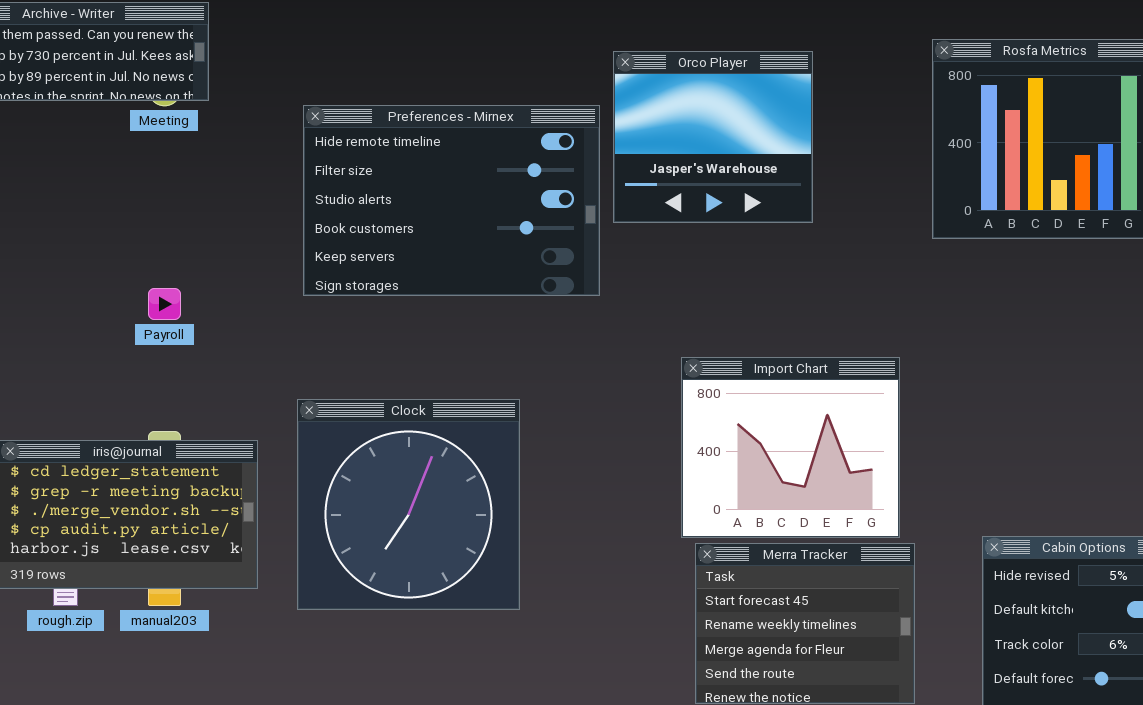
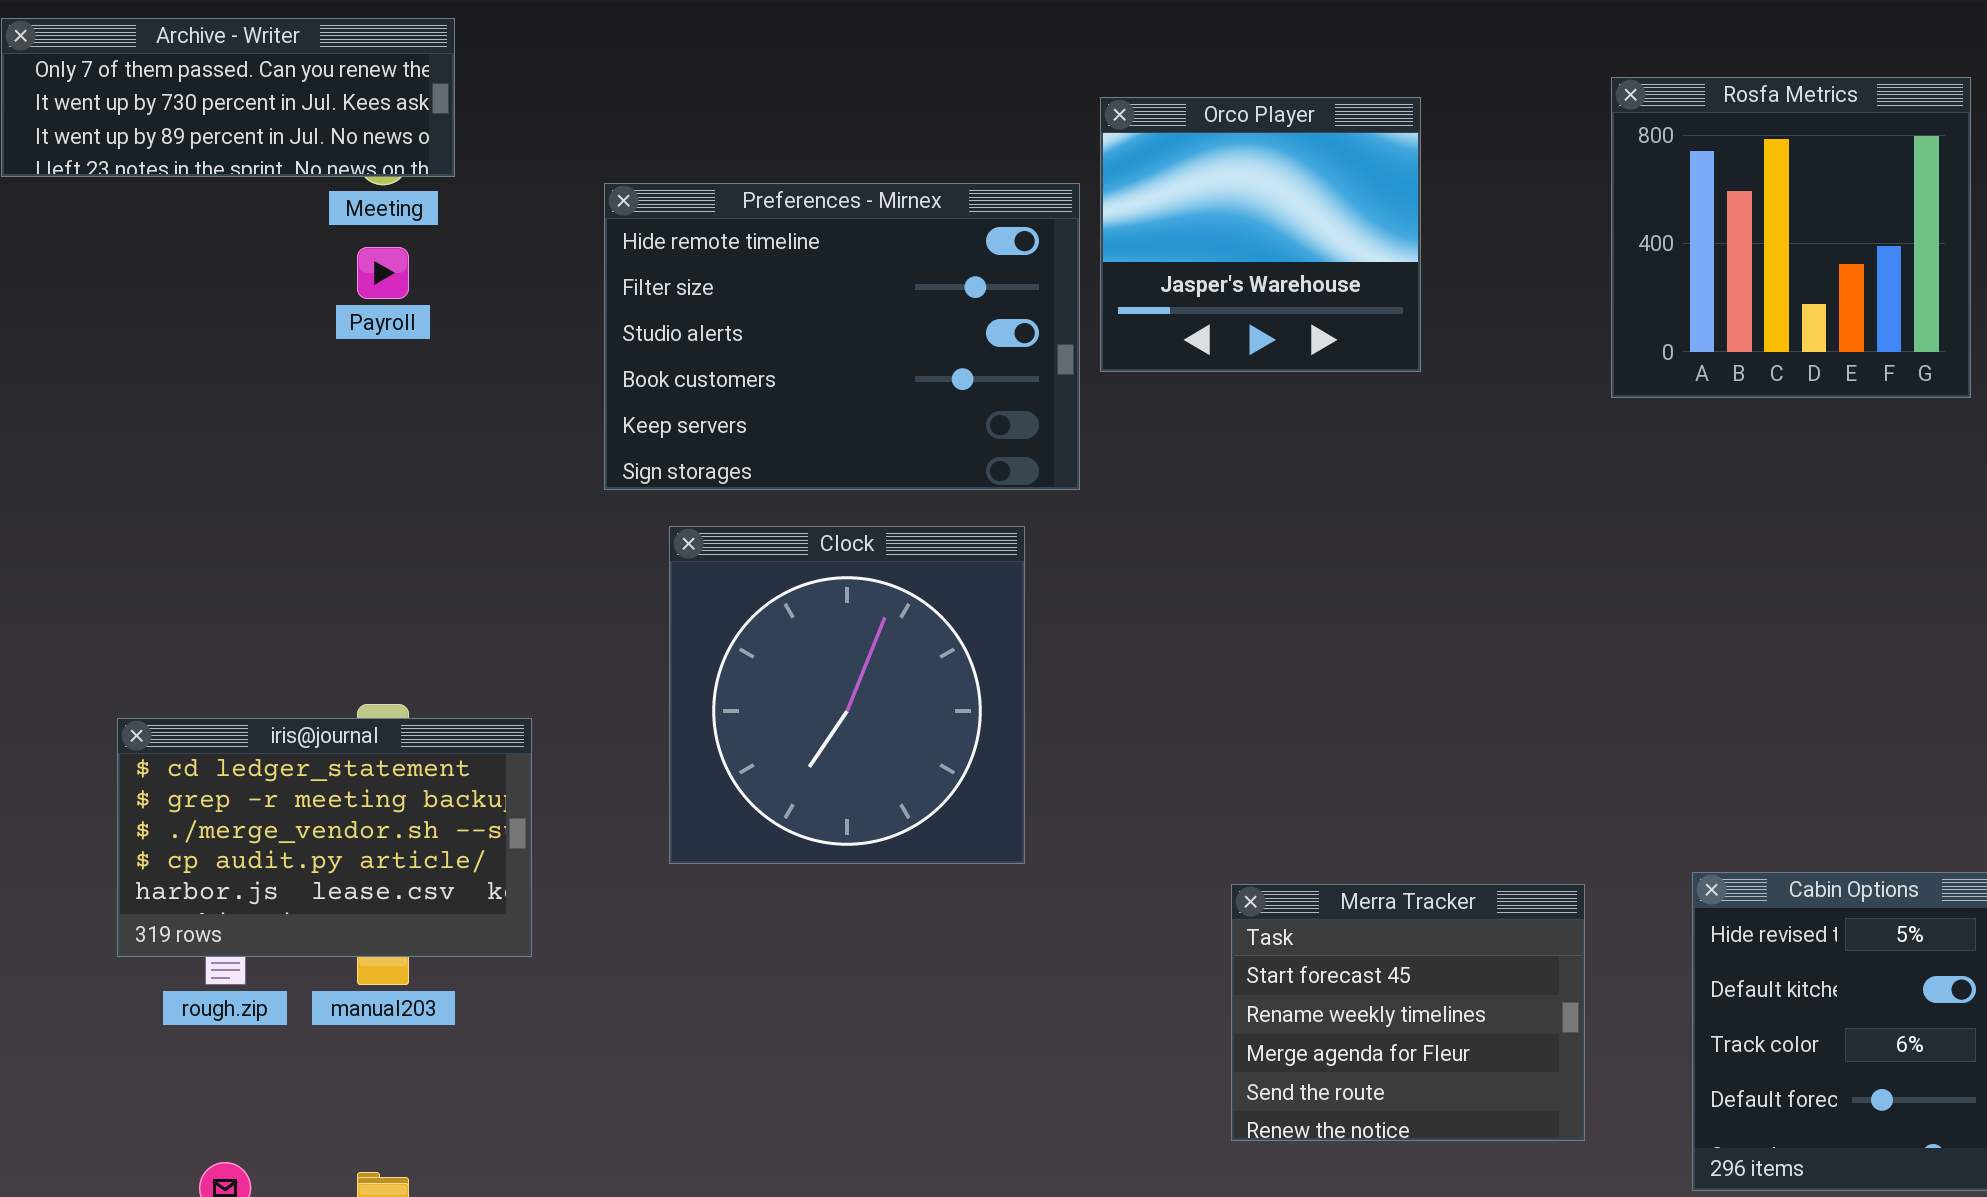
Payroll: [148,288,181,320] -> [357,247,409,299], moved
Import Chart: [681,357,900,538] -> none, closed
Clock: [297,399,520,610] -> [669,526,1025,864], moved

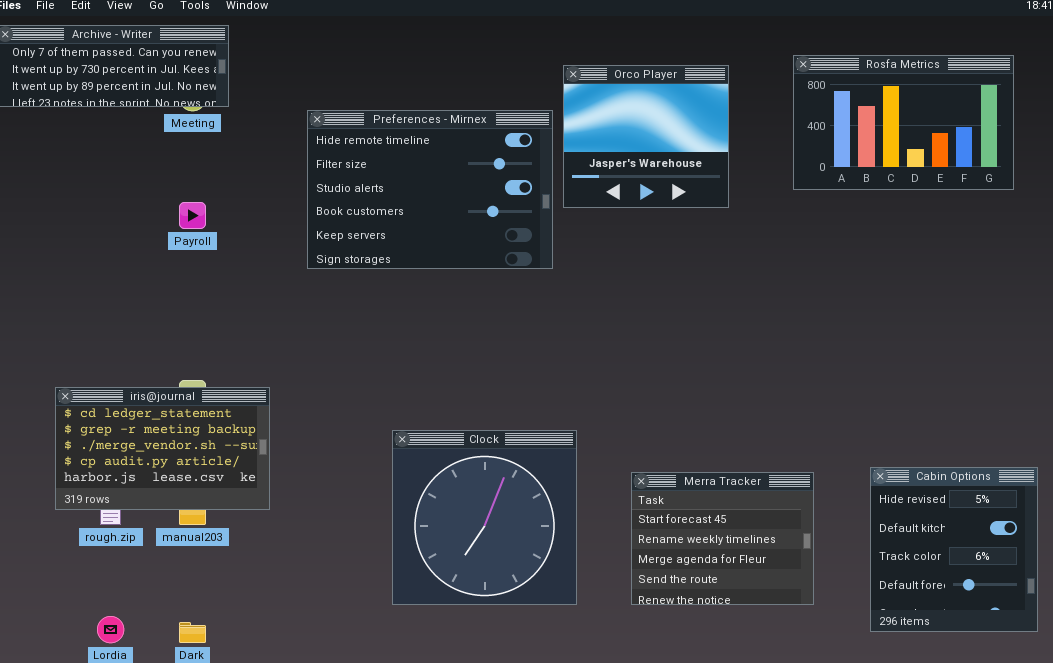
Rosfa Metrics: [1611,77,1971,398] -> [793,55,1014,190], resized
Payroll: [357,247,409,299] -> [179,202,206,229], moved
Clock: [669,526,1025,864] -> [392,430,577,605], moved

